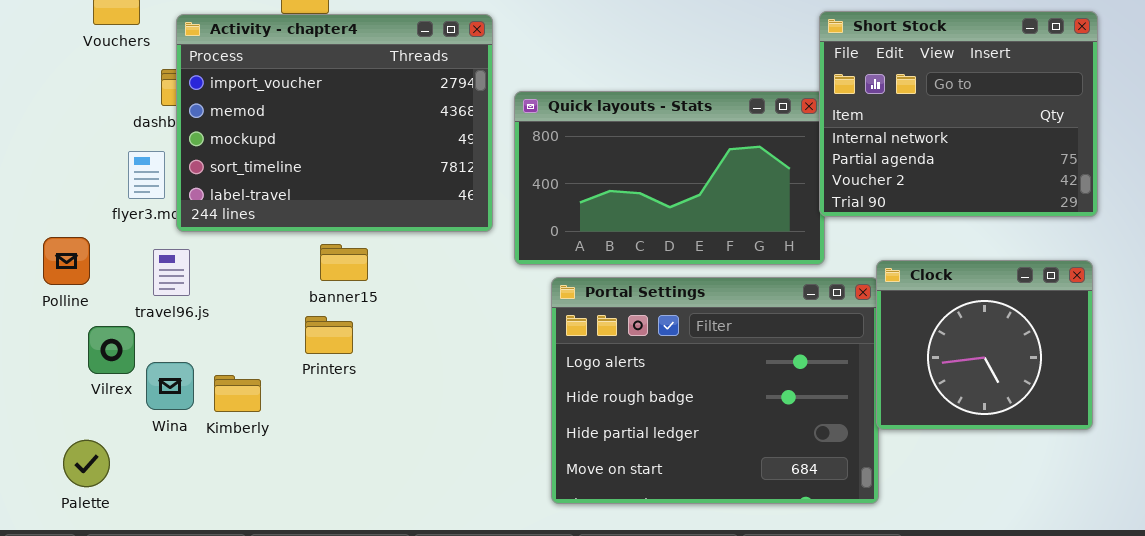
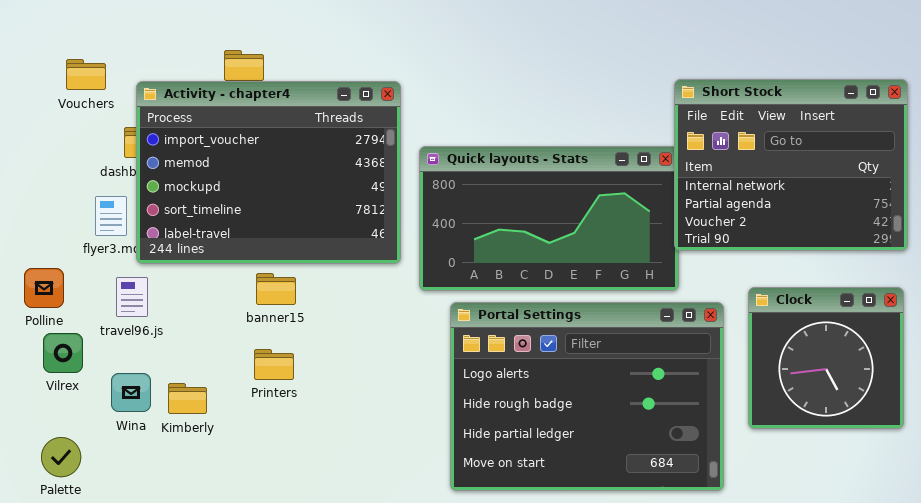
Clock: [876,260,1093,430] -> [748,287,904,429], resized
Printers: [305,316,353,354] -> [254,349,294,380], moved
Vilrex: [88,326,135,374] -> [43,333,83,373], moved

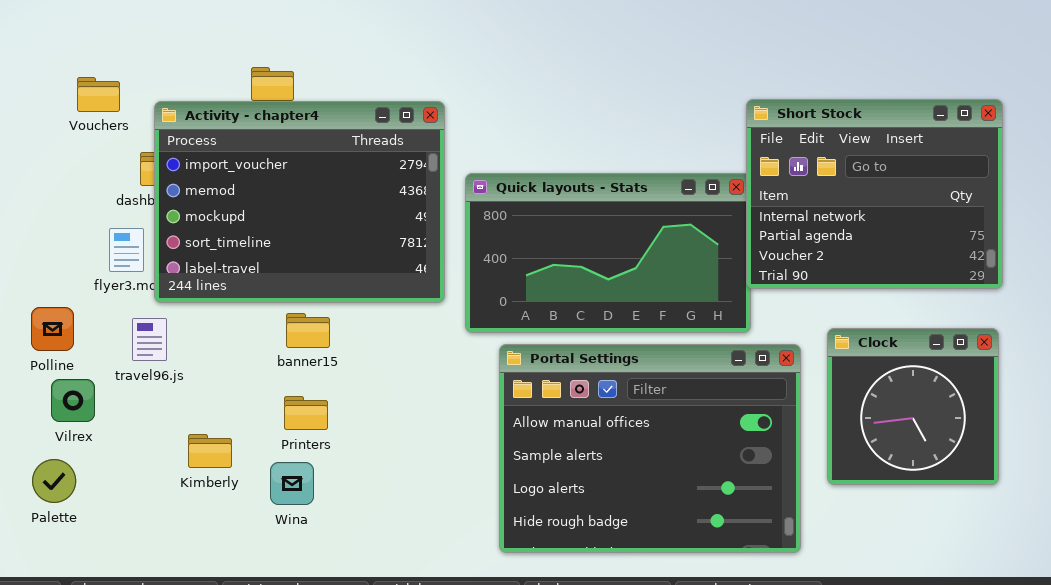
Portal Settings: [450,302,724,491] -> [499,344,801,553], scrolled up 2 rows
Wina: [111,373,151,412] -> [270,462,314,505], moved
Palette: [41,437,81,477] -> [32,459,76,503], moved

